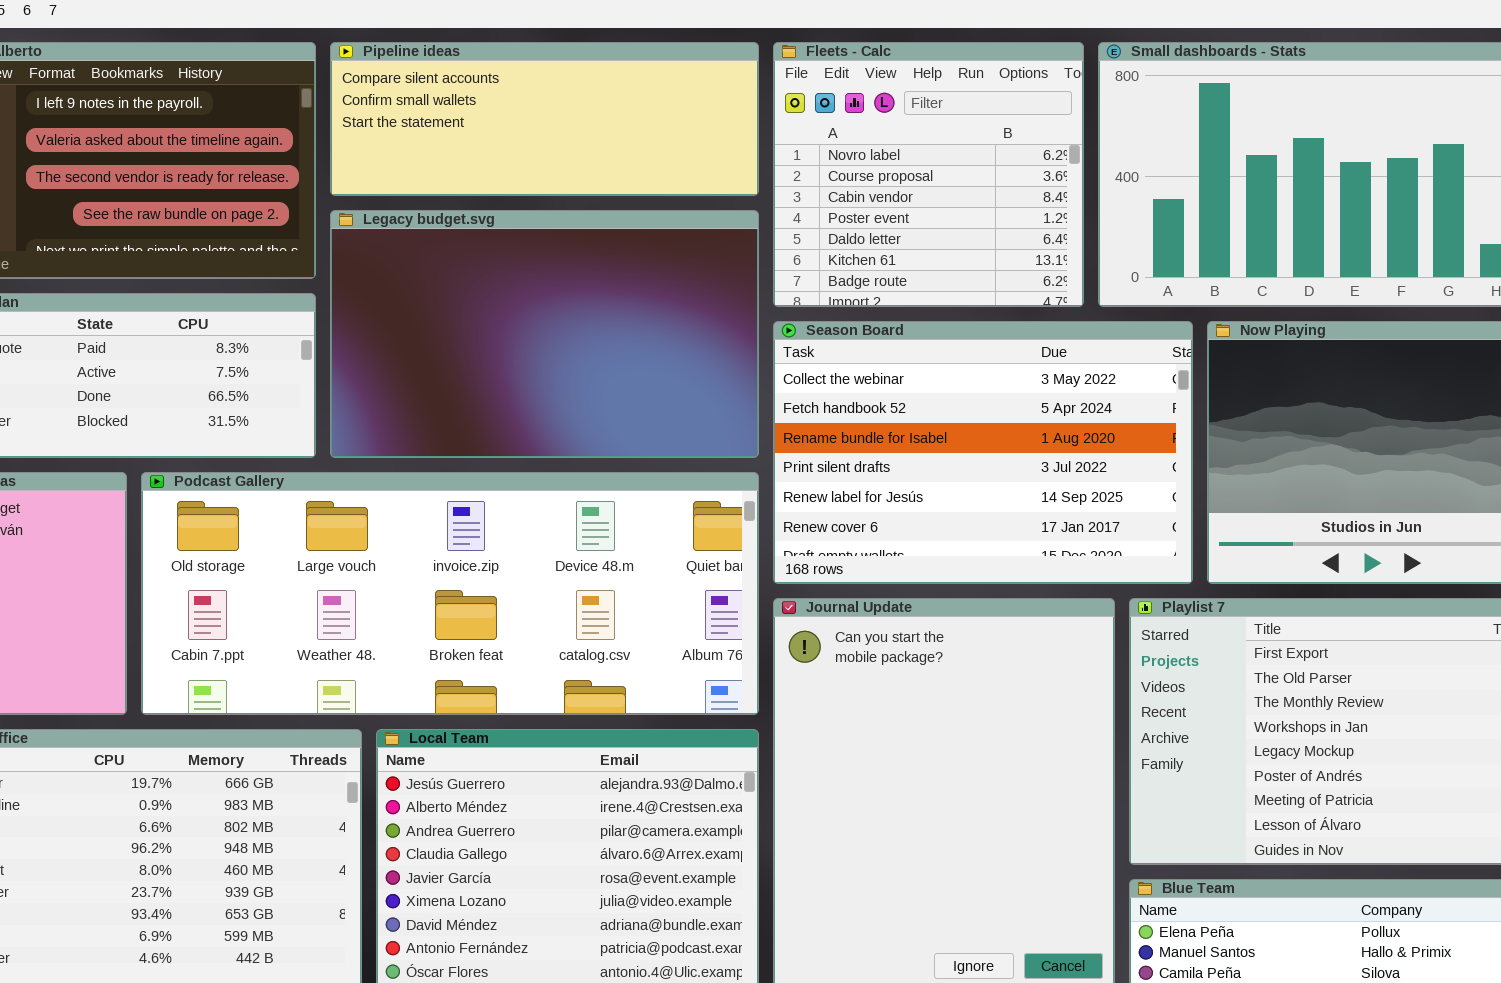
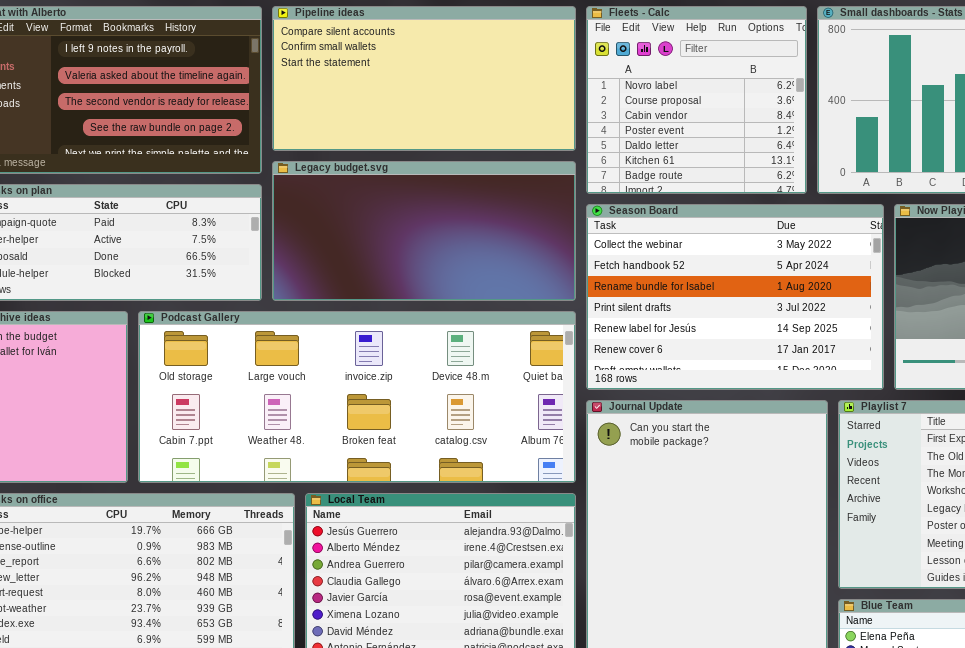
Pipeline ideas: [330,42,759,196] -> [272,6,576,151], resized
Legacy budget.svg: [330,210,759,458] -> [272,161,576,301], resized

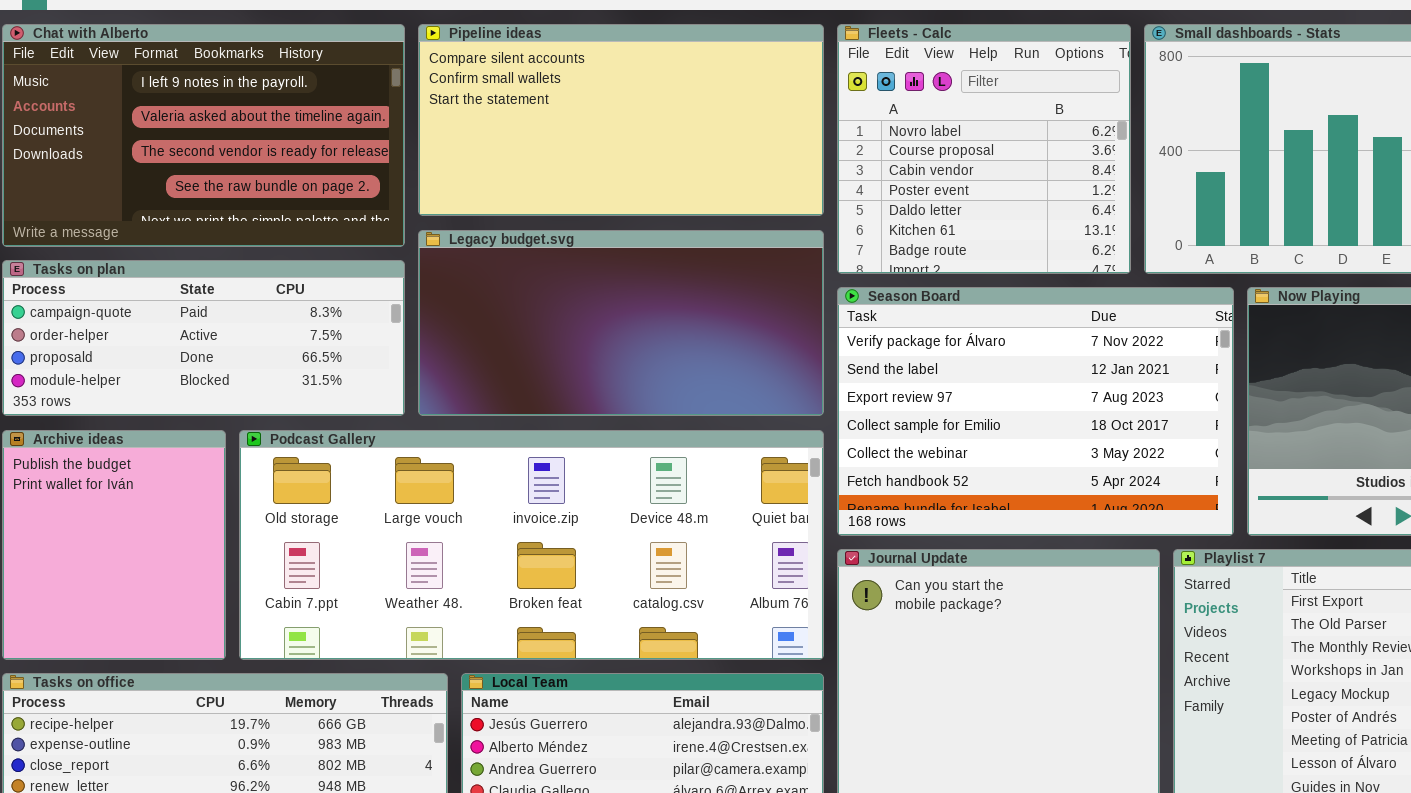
Season Board: [586,204,884,390] -> [837,287,1234,536], scrolled up 4 rows

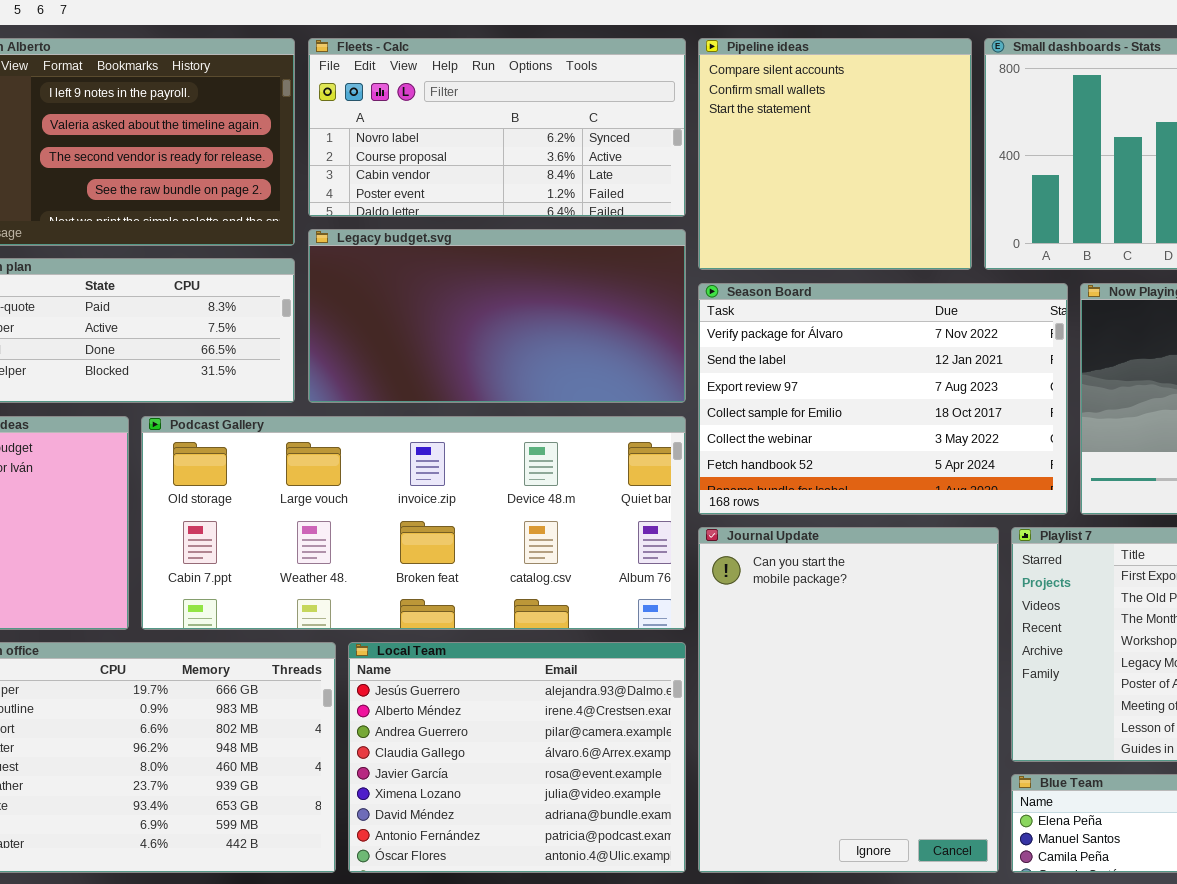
Pipeline ideas: [418,24,824,216] -> [698,38,972,270], moved, resized
Fleets - Calc: [837,24,1131,274] -> [308,38,686,217], moved, resized

